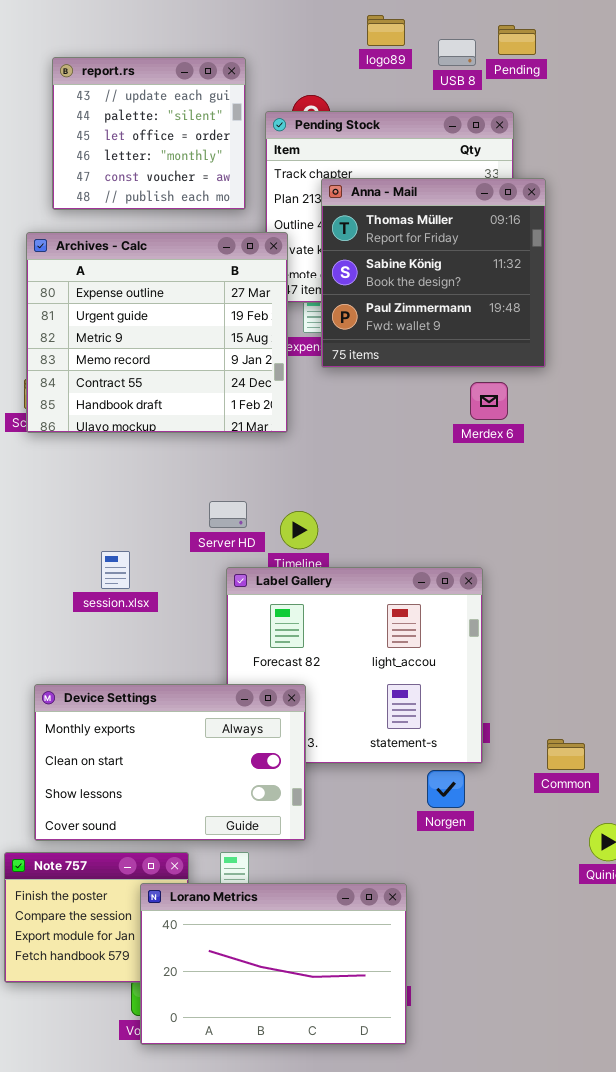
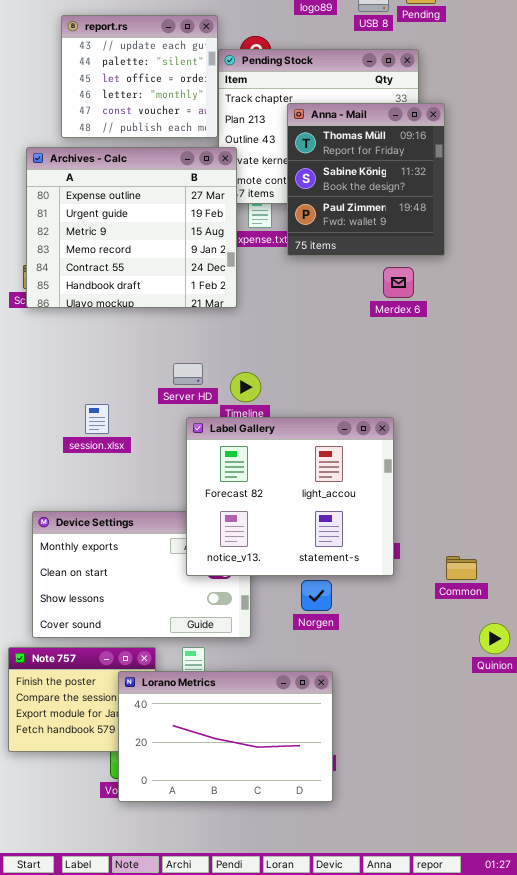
report.rs: [52,57,246,210] -> [61,15,218,138], moved
Anna - Mail: [321,178,546,368] -> [287,103,445,256], resized
Label Gallery: [226,567,483,764] -> [186,417,394,576], raised
Norgen: [427,770,465,808] -> [301,580,332,611], moved

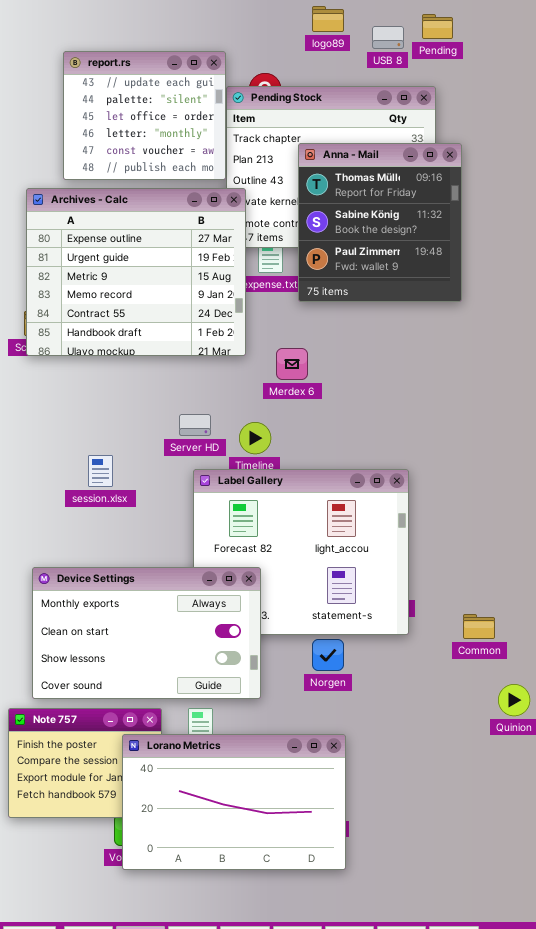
Merdex 6: [383,267,414,298] -> [276,348,308,380], moved
Device Settings: [32,511,251,638] -> [32,567,261,699], raised

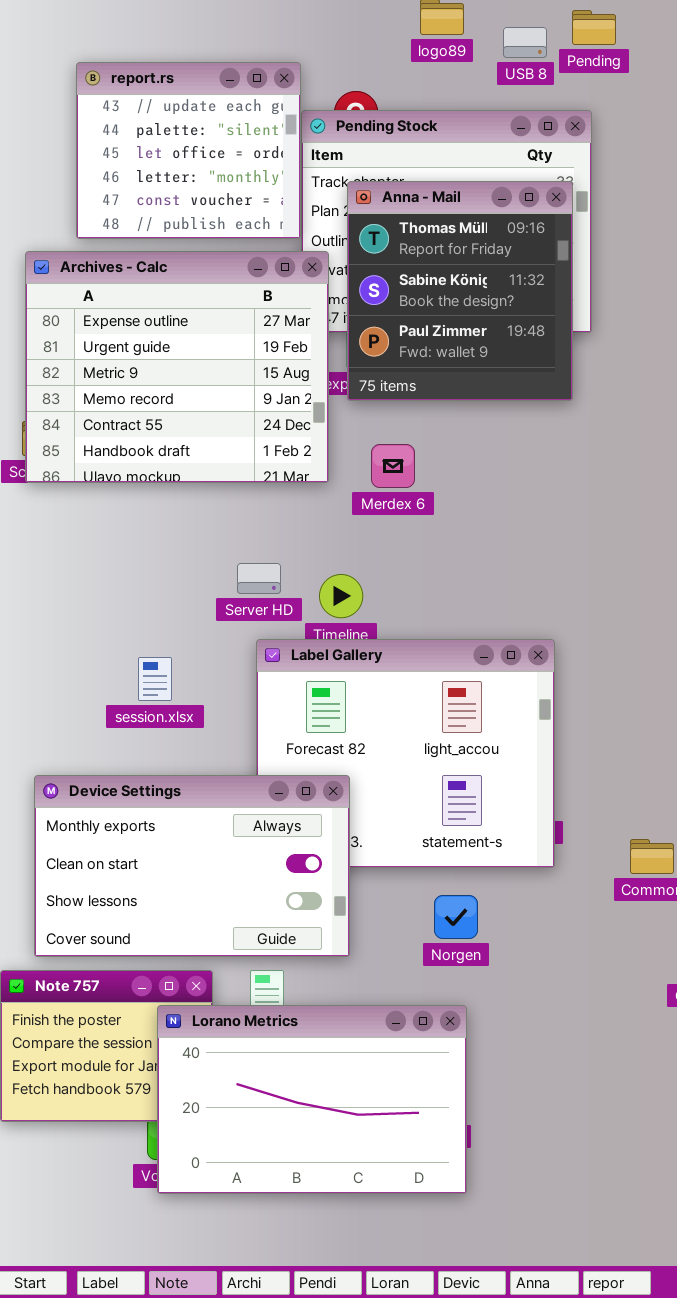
Anna - Mail: [298,143,462,302] -> [347,181,573,401], moved
Merdex 6: [276,348,308,380] -> [371,444,415,488], moved
session.xlsx: [88,455,113,487] -> [138,657,172,701], moved
Norgen: [312,639,344,671] -> [434,895,478,939], moved

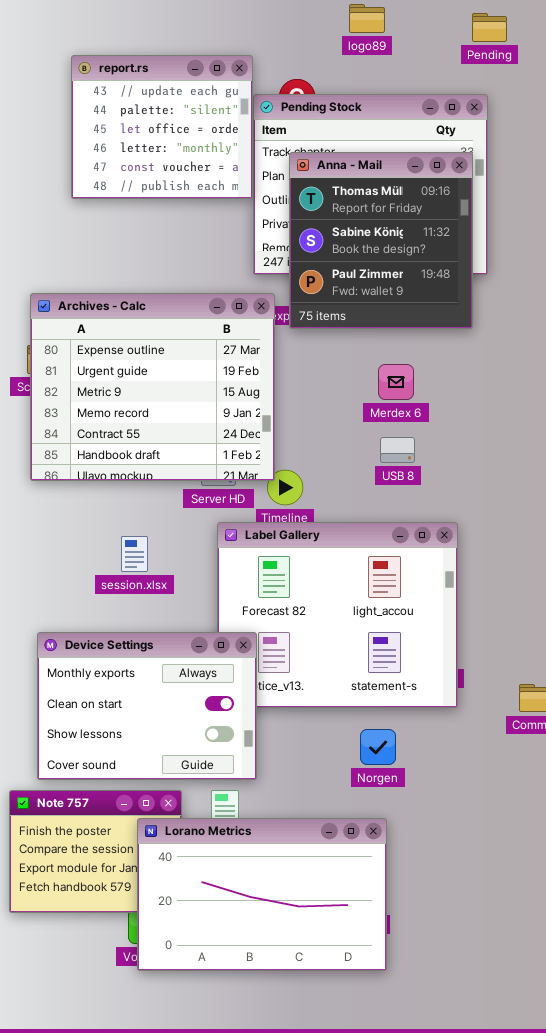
USB 8: [503,27,547,58] -> [380,437,415,463], moved
Archives - Calc: [25,251,329,483] -> [30,293,275,481], moved
Merdex 6: [371,444,415,488] -> [378,364,414,400], moved
Device Settings: [34,775,350,957] -> [37,632,257,780], resized

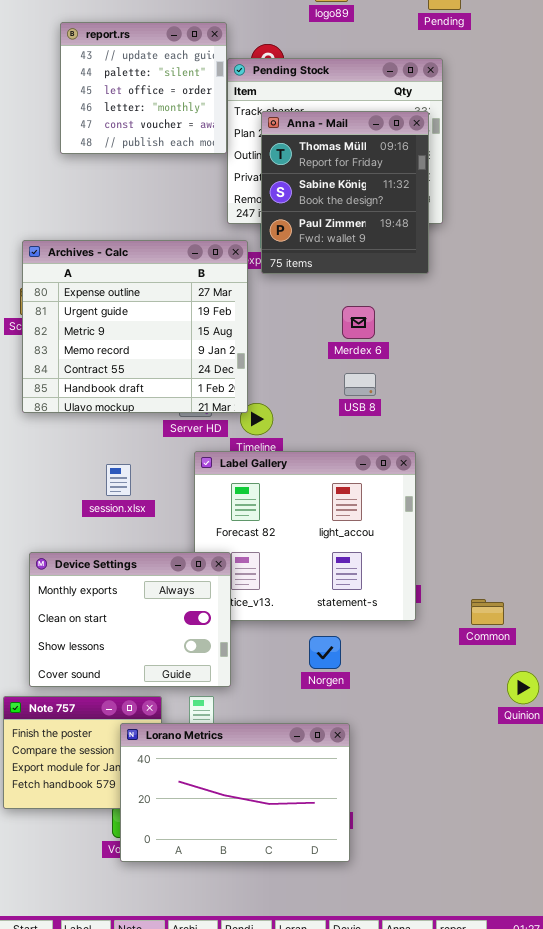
Norgen: [360,729,396,765] -> [309,636,341,669], moved

